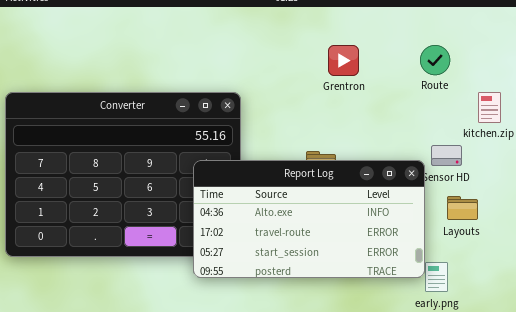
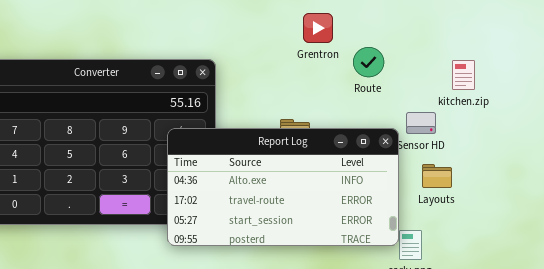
Route: [420,45,450,75] -> [353,47,384,77], moved

